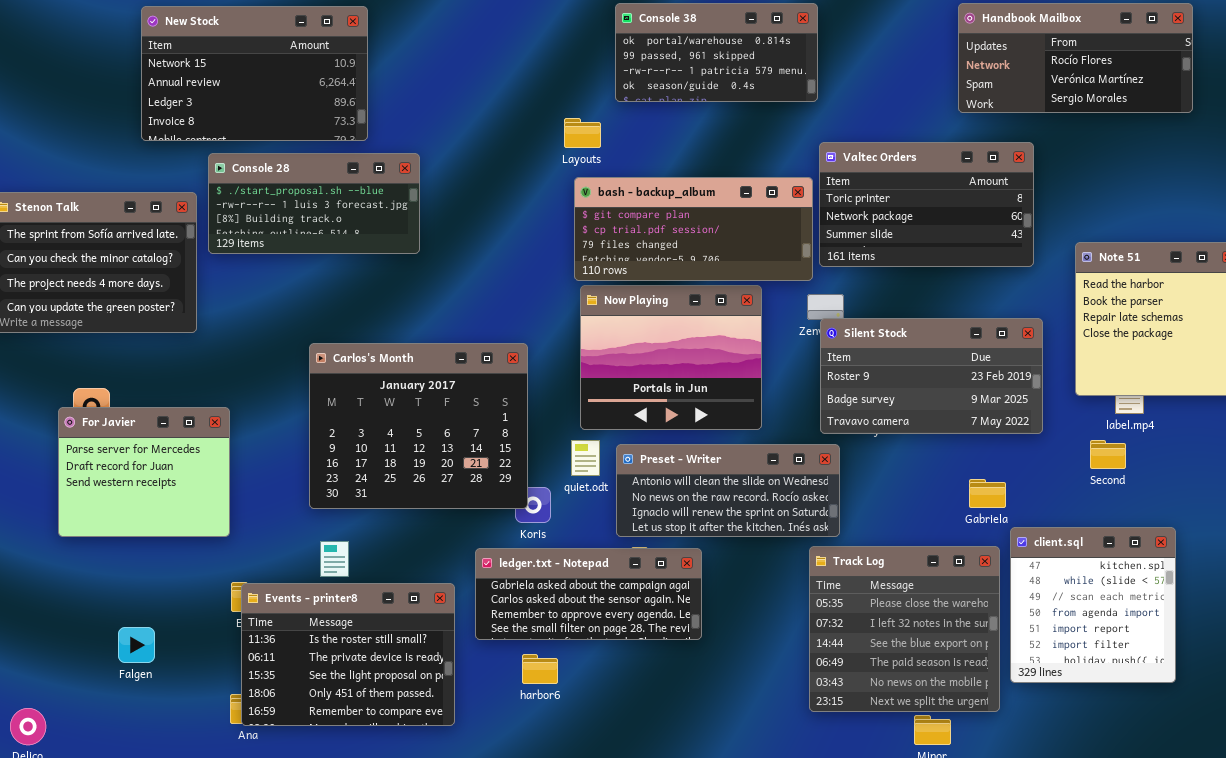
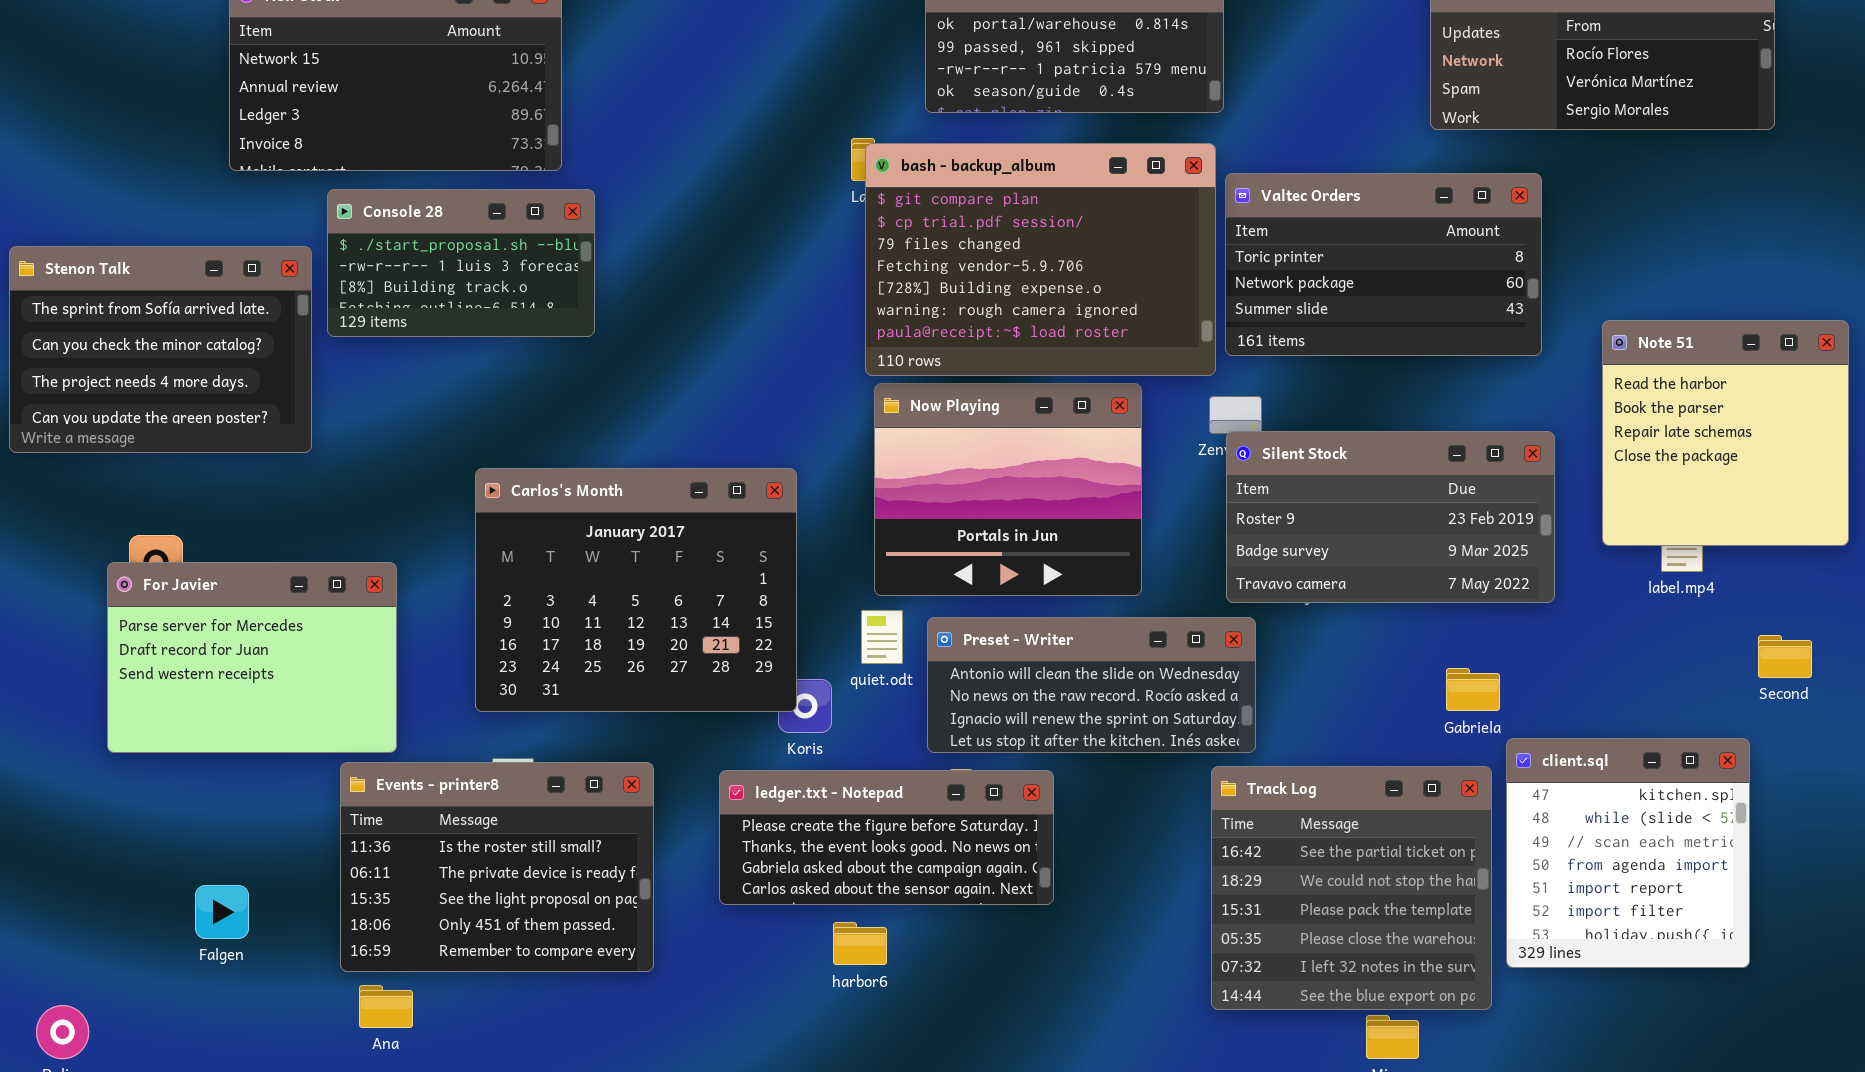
Console 28: [208,153,420,254] -> [327,189,595,337], resized
bash - backup_album: [574,177,813,281] -> [865,143,1216,376], resized
For Javier: [58,407,230,537] -> [107,562,397,753], resized
Second: [1090,440,1126,469] -> [1758,635,1812,678], moved
Track Log: [809,546,1000,712] -> [1211,766,1492,1010], scrolled up 3 rows
ledger.txt - Notepad: [475,548,702,640] -> [719,770,1054,905], scrolled up 2 rows
Events - printer8: [241,583,455,726] -> [340,762,654,972], moved
harbor6: [522,654,558,684] -> [833,922,887,965], moved

